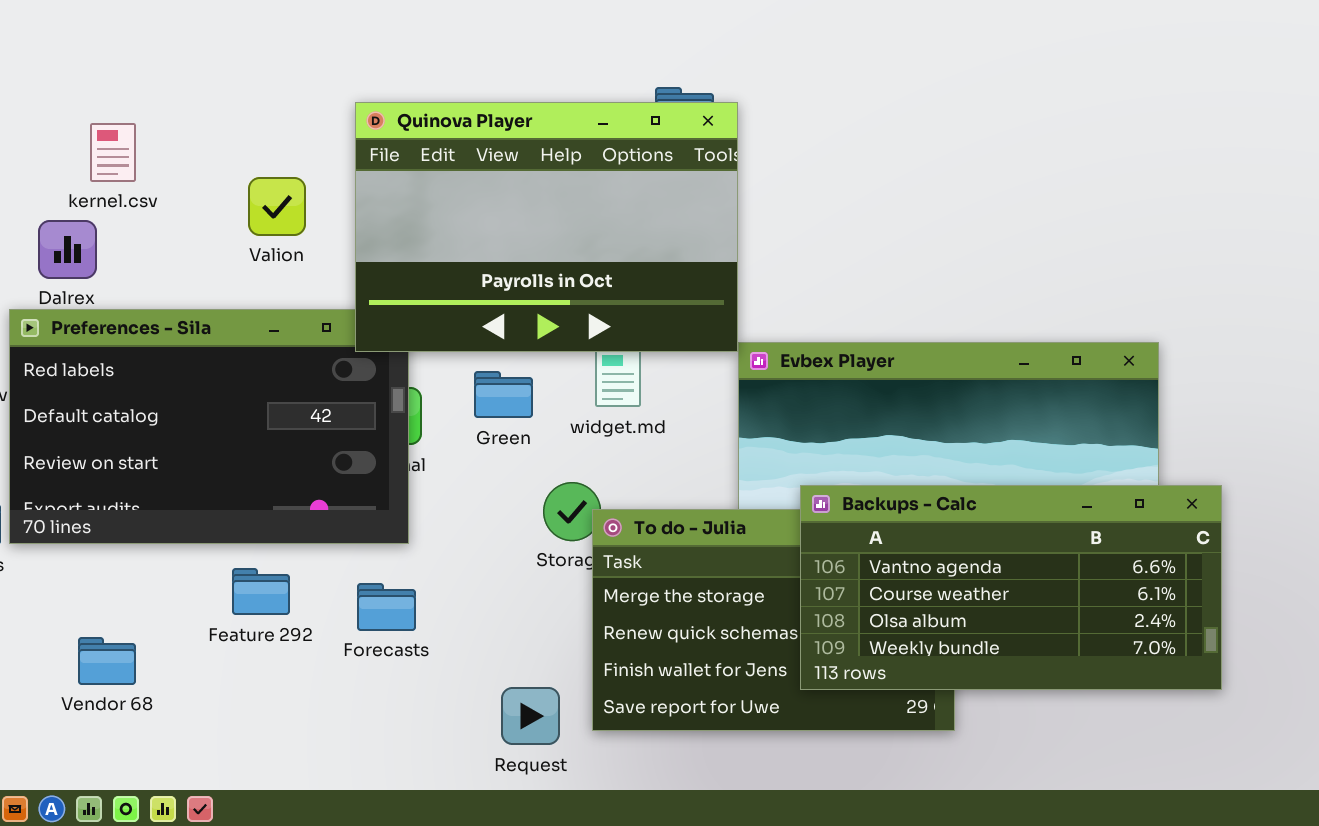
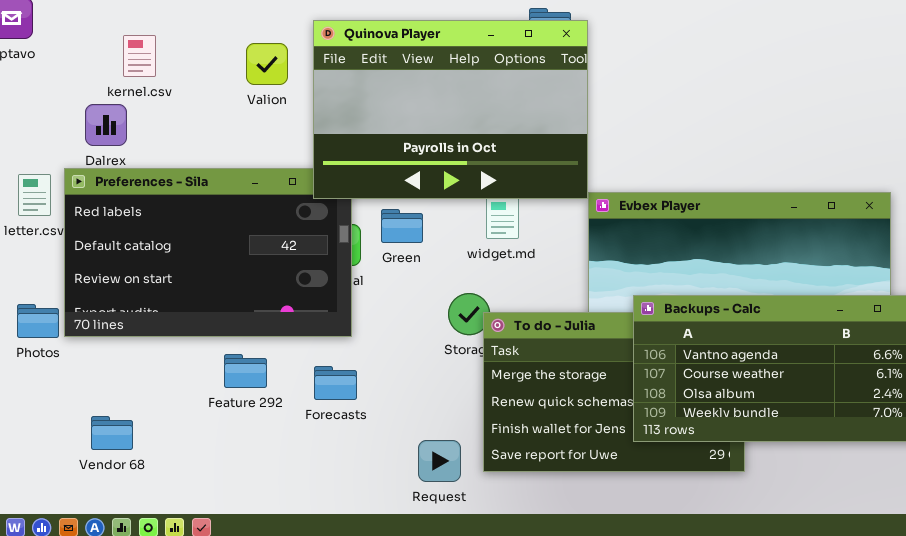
Valion: [248,177,306,236] -> [246,43,288,85], moved
Green: [474,371,533,418] -> [381,209,423,243], moved
Vendor 68: [78,637,136,685] -> [91,416,133,450], moved

